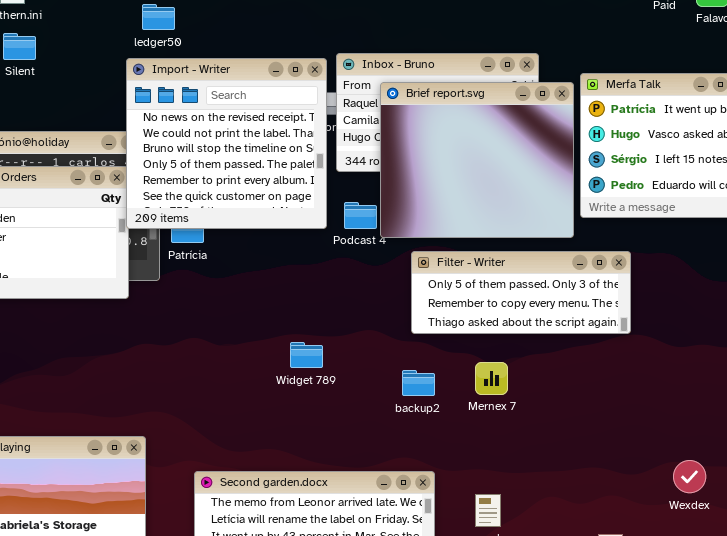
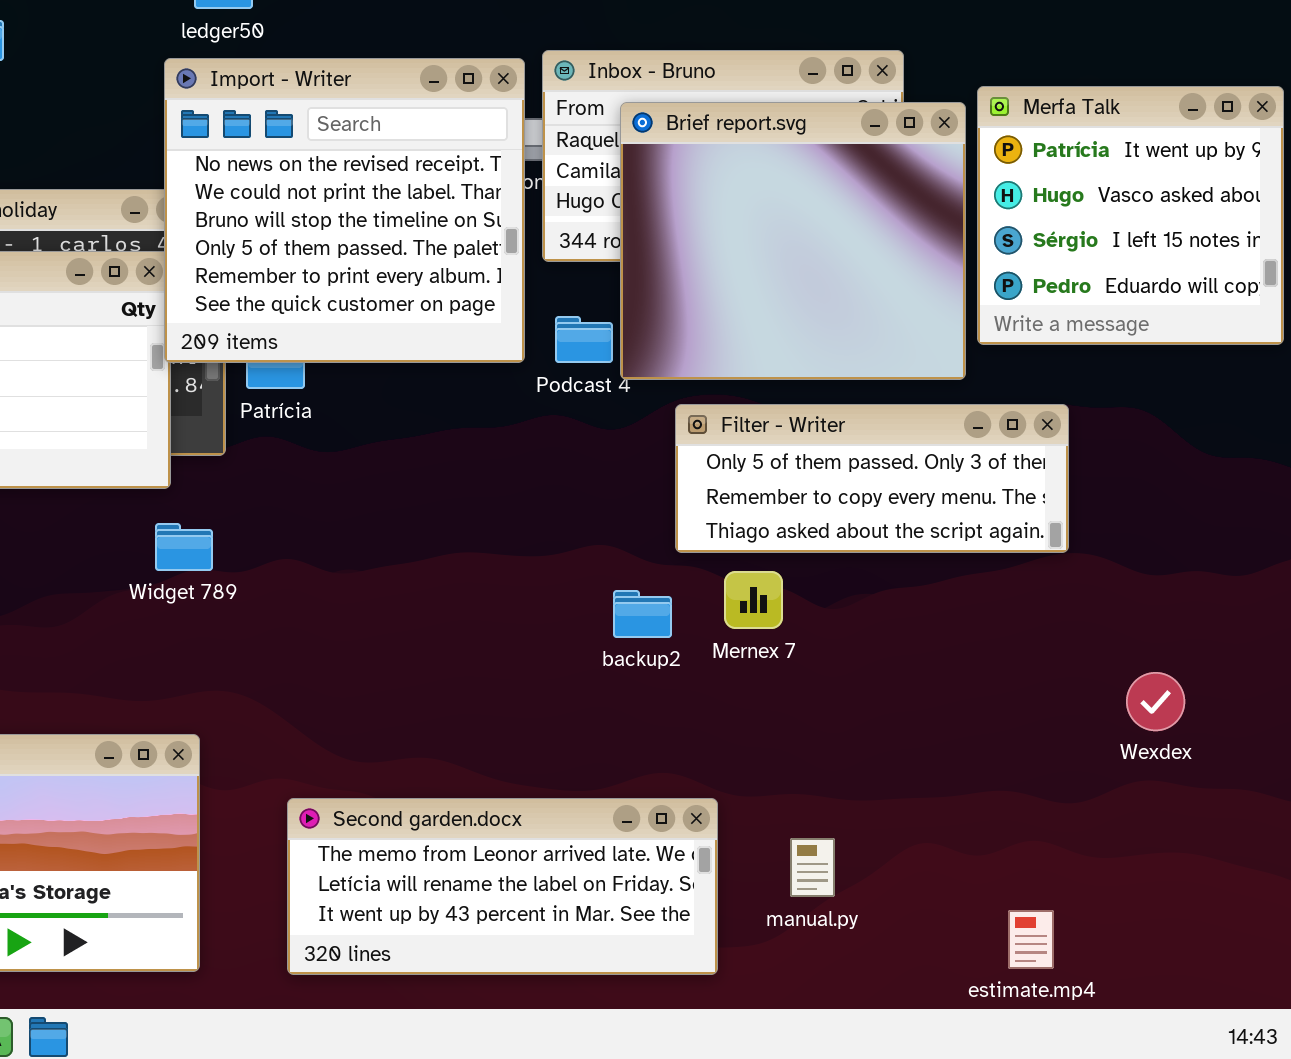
Widget 789: [290,342,323,368] -> [155,523,213,571], moved
Mernex 7: [475,362,508,395] -> [724,571,783,629], moved
backup2: [402,370,435,396] -> [613,590,672,638], moved
Wexdex: [673,460,706,493] -> [1126,672,1185,731], moved

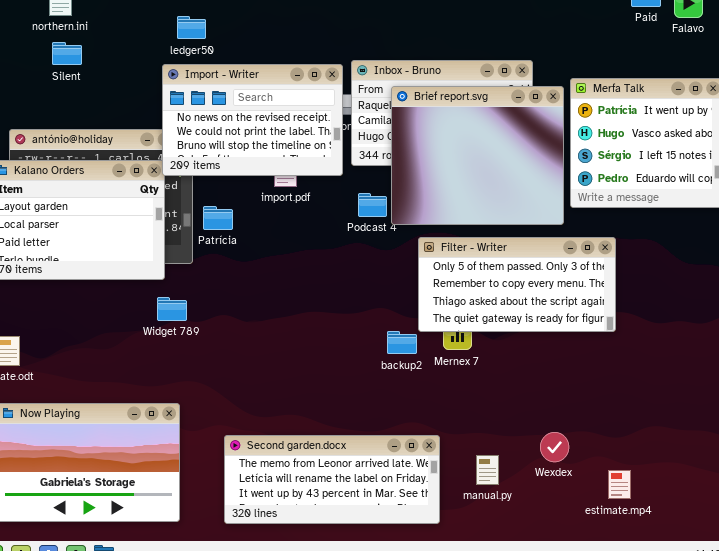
Import - Writer: [164,58,525,363] -> [162,64,343,176], resized
Filter - Writer: [675,404,1069,553] -> [418,237,616,332], resized
Wexdex: [1126,672,1185,731] -> [540,432,569,462], moved
estimate.mp4: [1008,910,1054,969] -> [608,470,631,499], moved

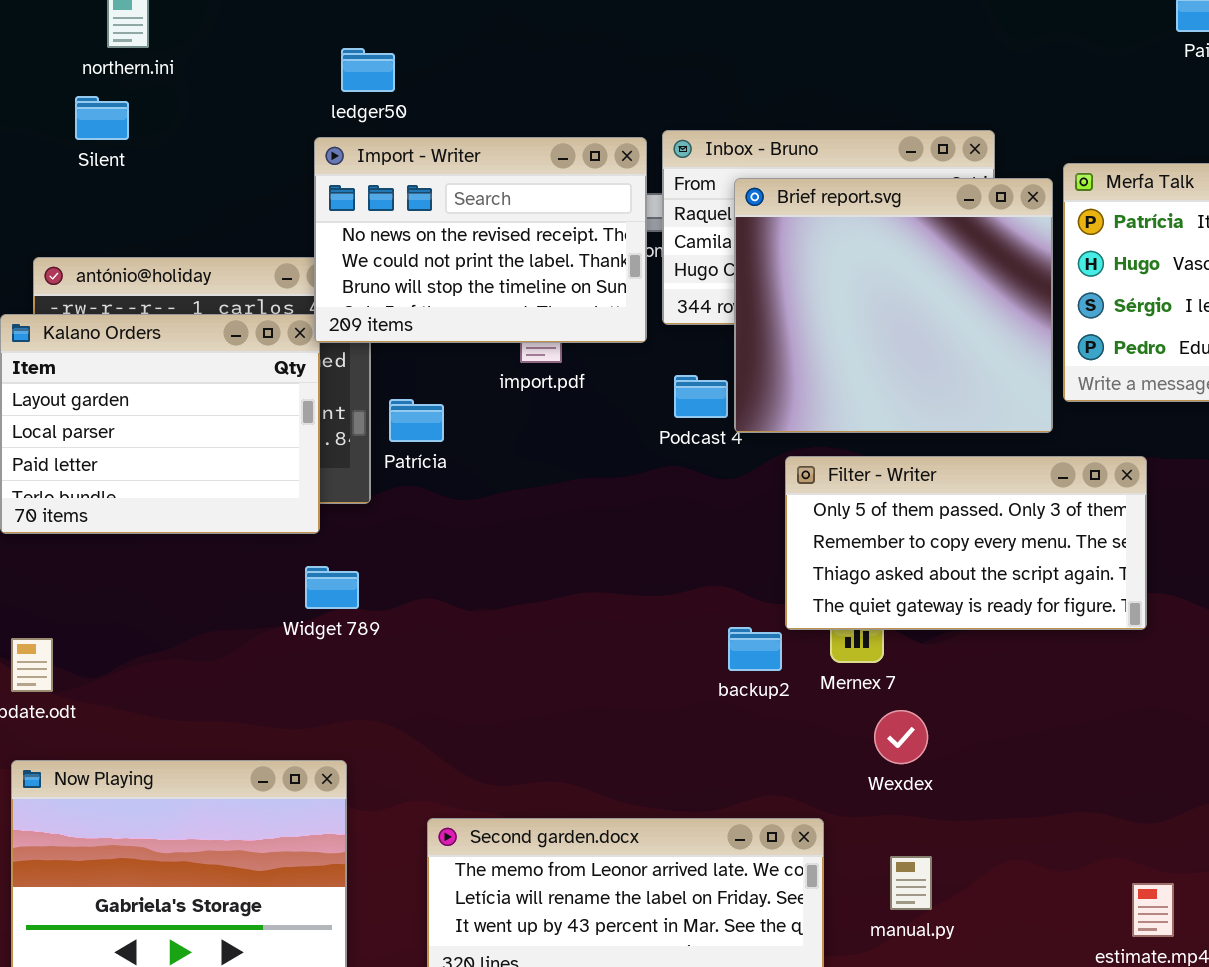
Silent: [52,42,82,65] -> [75,96,129,140], moved
Wexdex: [540,432,569,462] -> [874,710,928,764], moved

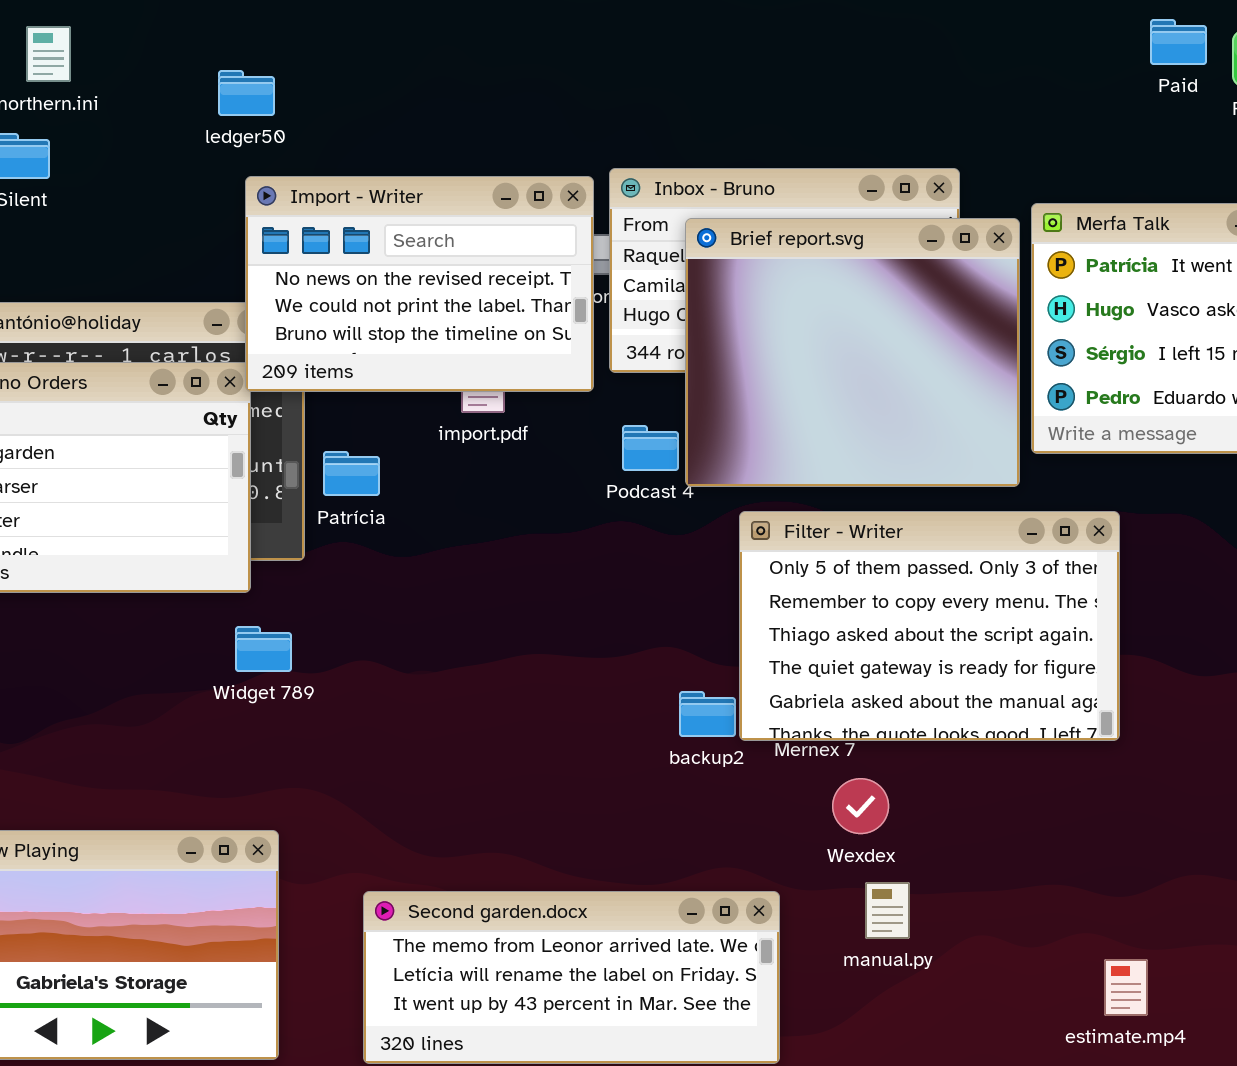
ledger50: [341,48,395,92] -> [218,70,275,116], moved
Filter - Writer: [785,456,1147,630] -> [739,511,1120,741], resized
manual.py: [890,856,932,910] -> [865,882,910,939], moved

